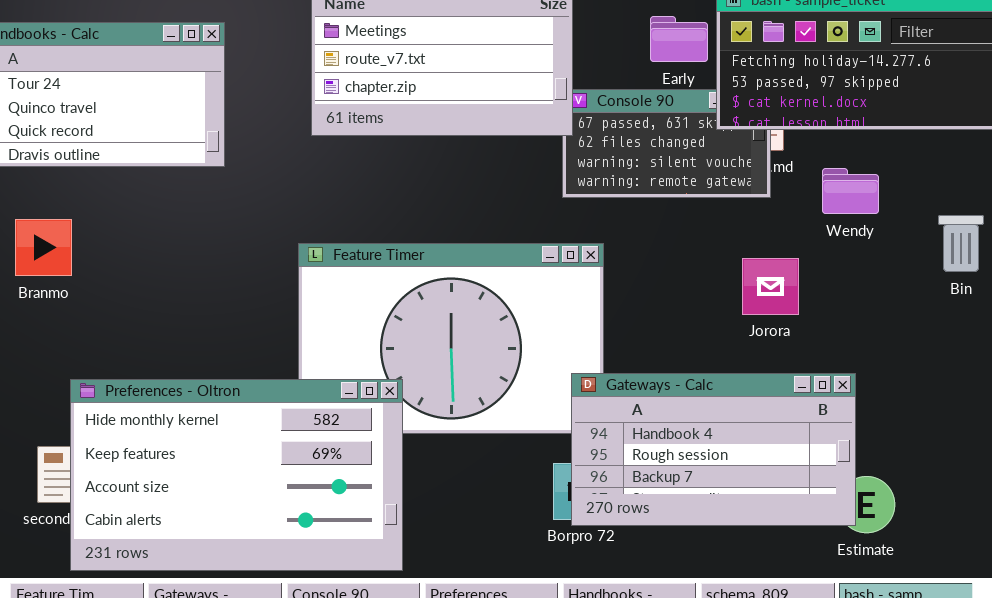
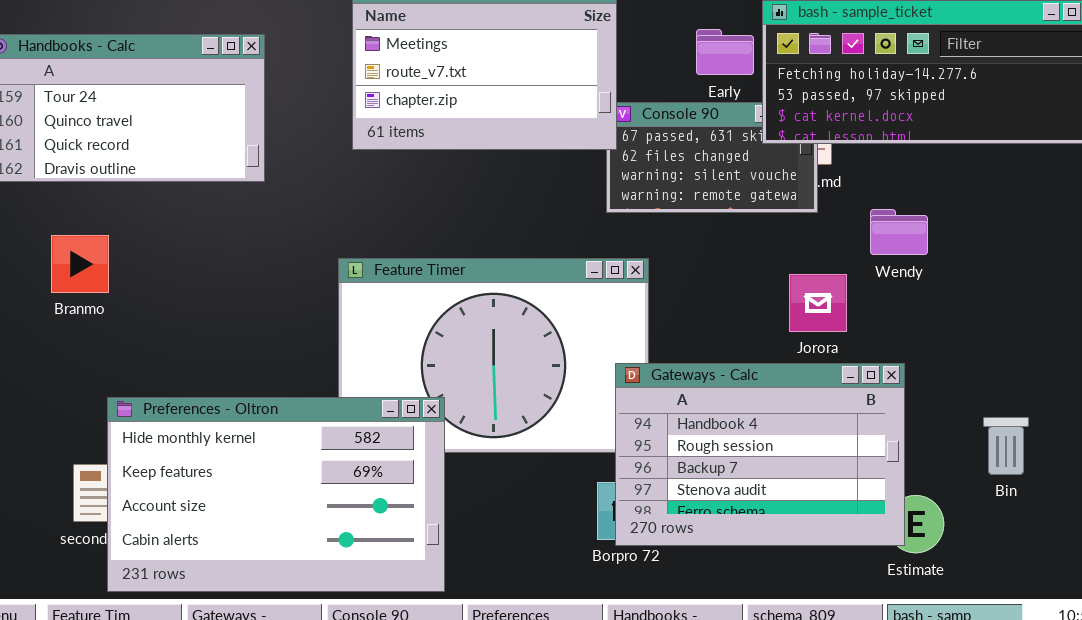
Wendy: [822,168,879,214] -> [870,209,928,255], moved
Bin: [938,215,984,272] -> [983,417,1029,475], moved
Gateways - Calc: [571,373,856,526] -> [615,363,905,546], resized

